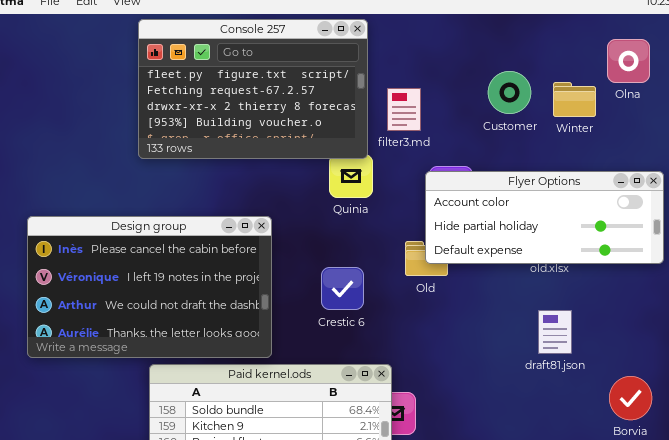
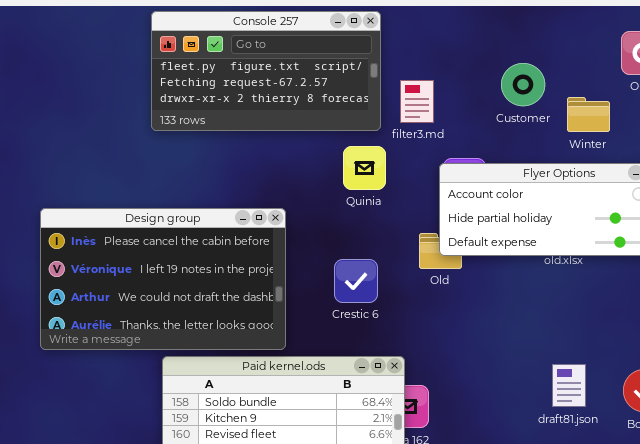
Console 257: [138,19,368,159] -> [151,11,381,131], resized
Winter: [553,82,596,117] -> [567,97,610,132], moved
draft81.json: [538,310,572,354] -> [552,364,586,407], moved

